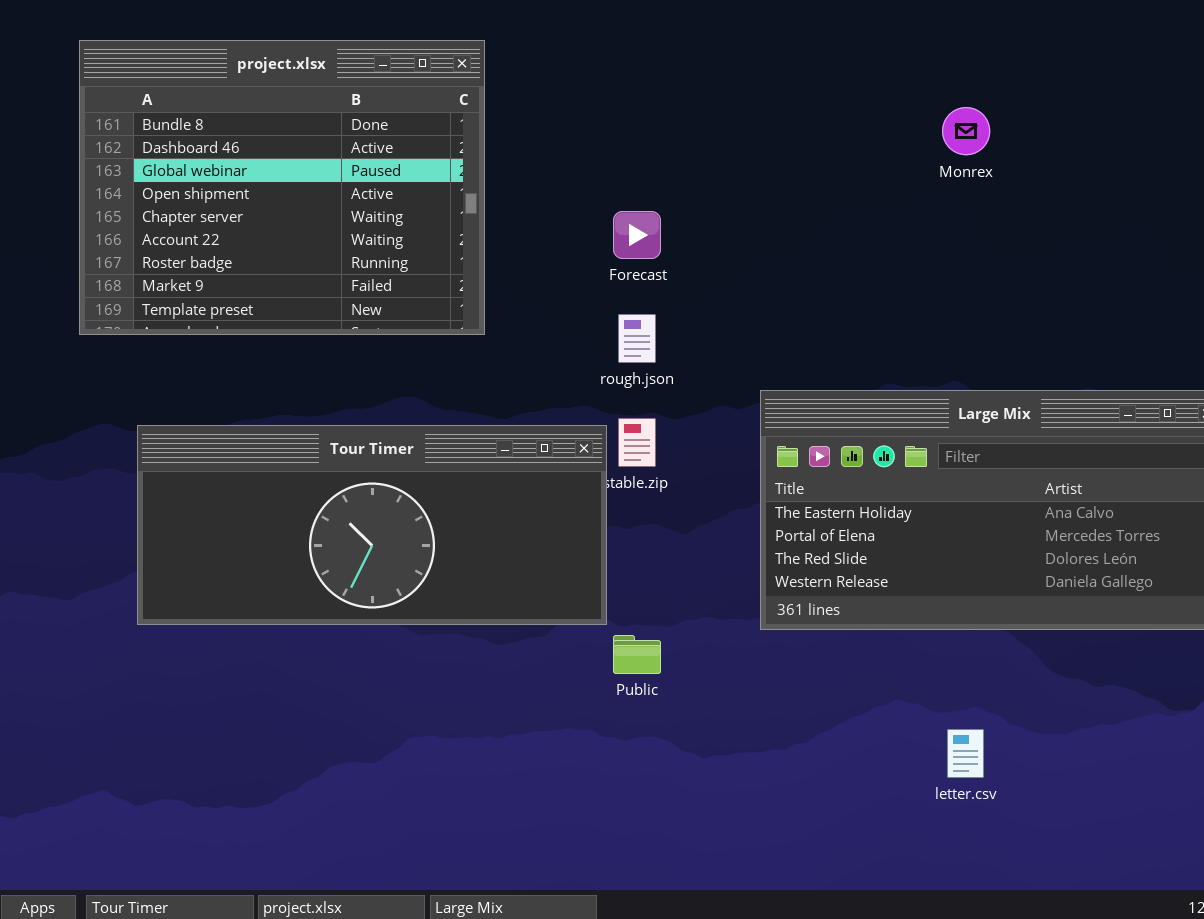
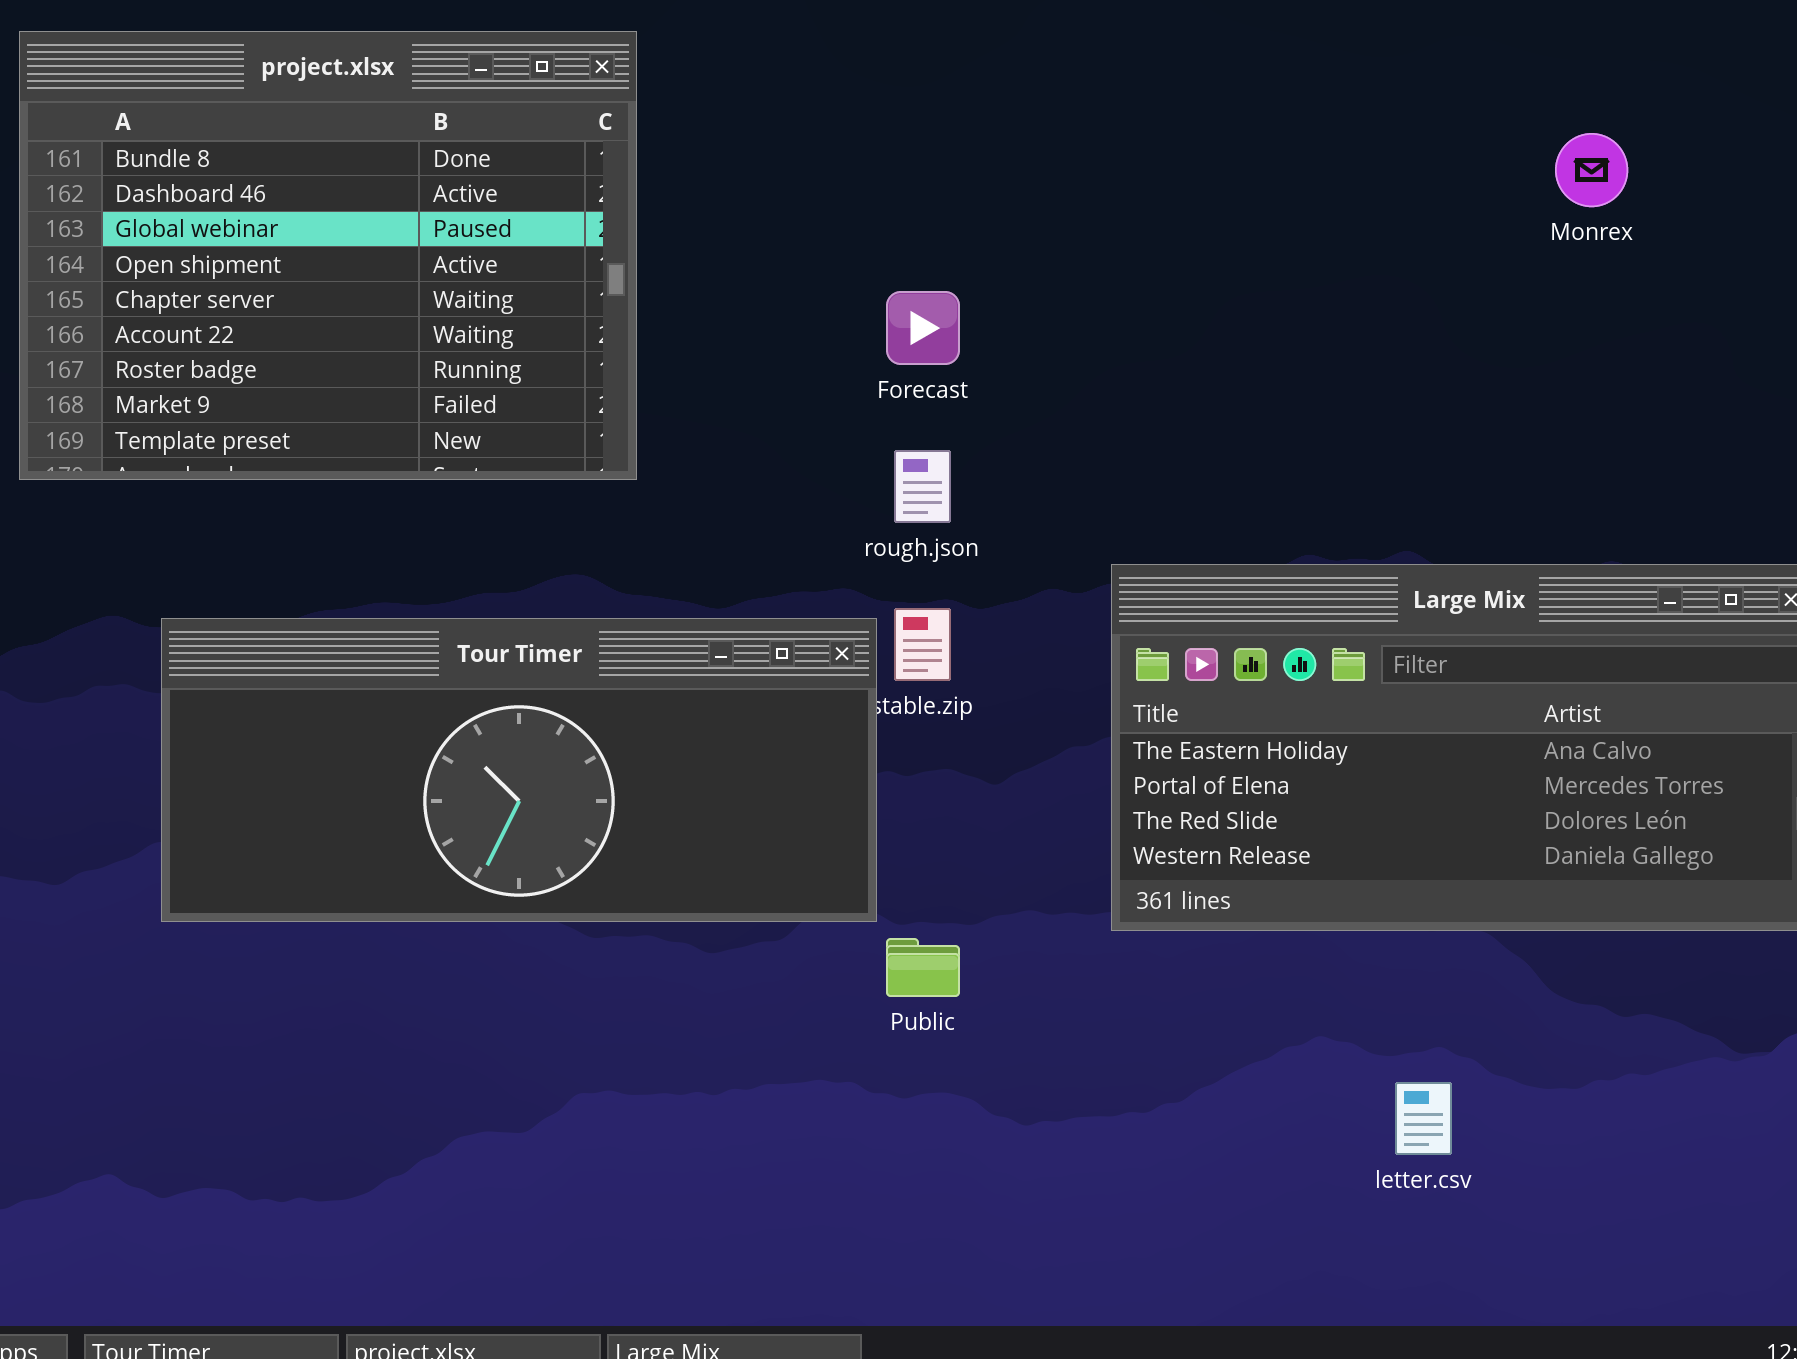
project.xlsx: [79,40,485,335] -> [19,31,637,480], moved
Monrex: [942,107,990,155] -> [1555,133,1628,207], moved

